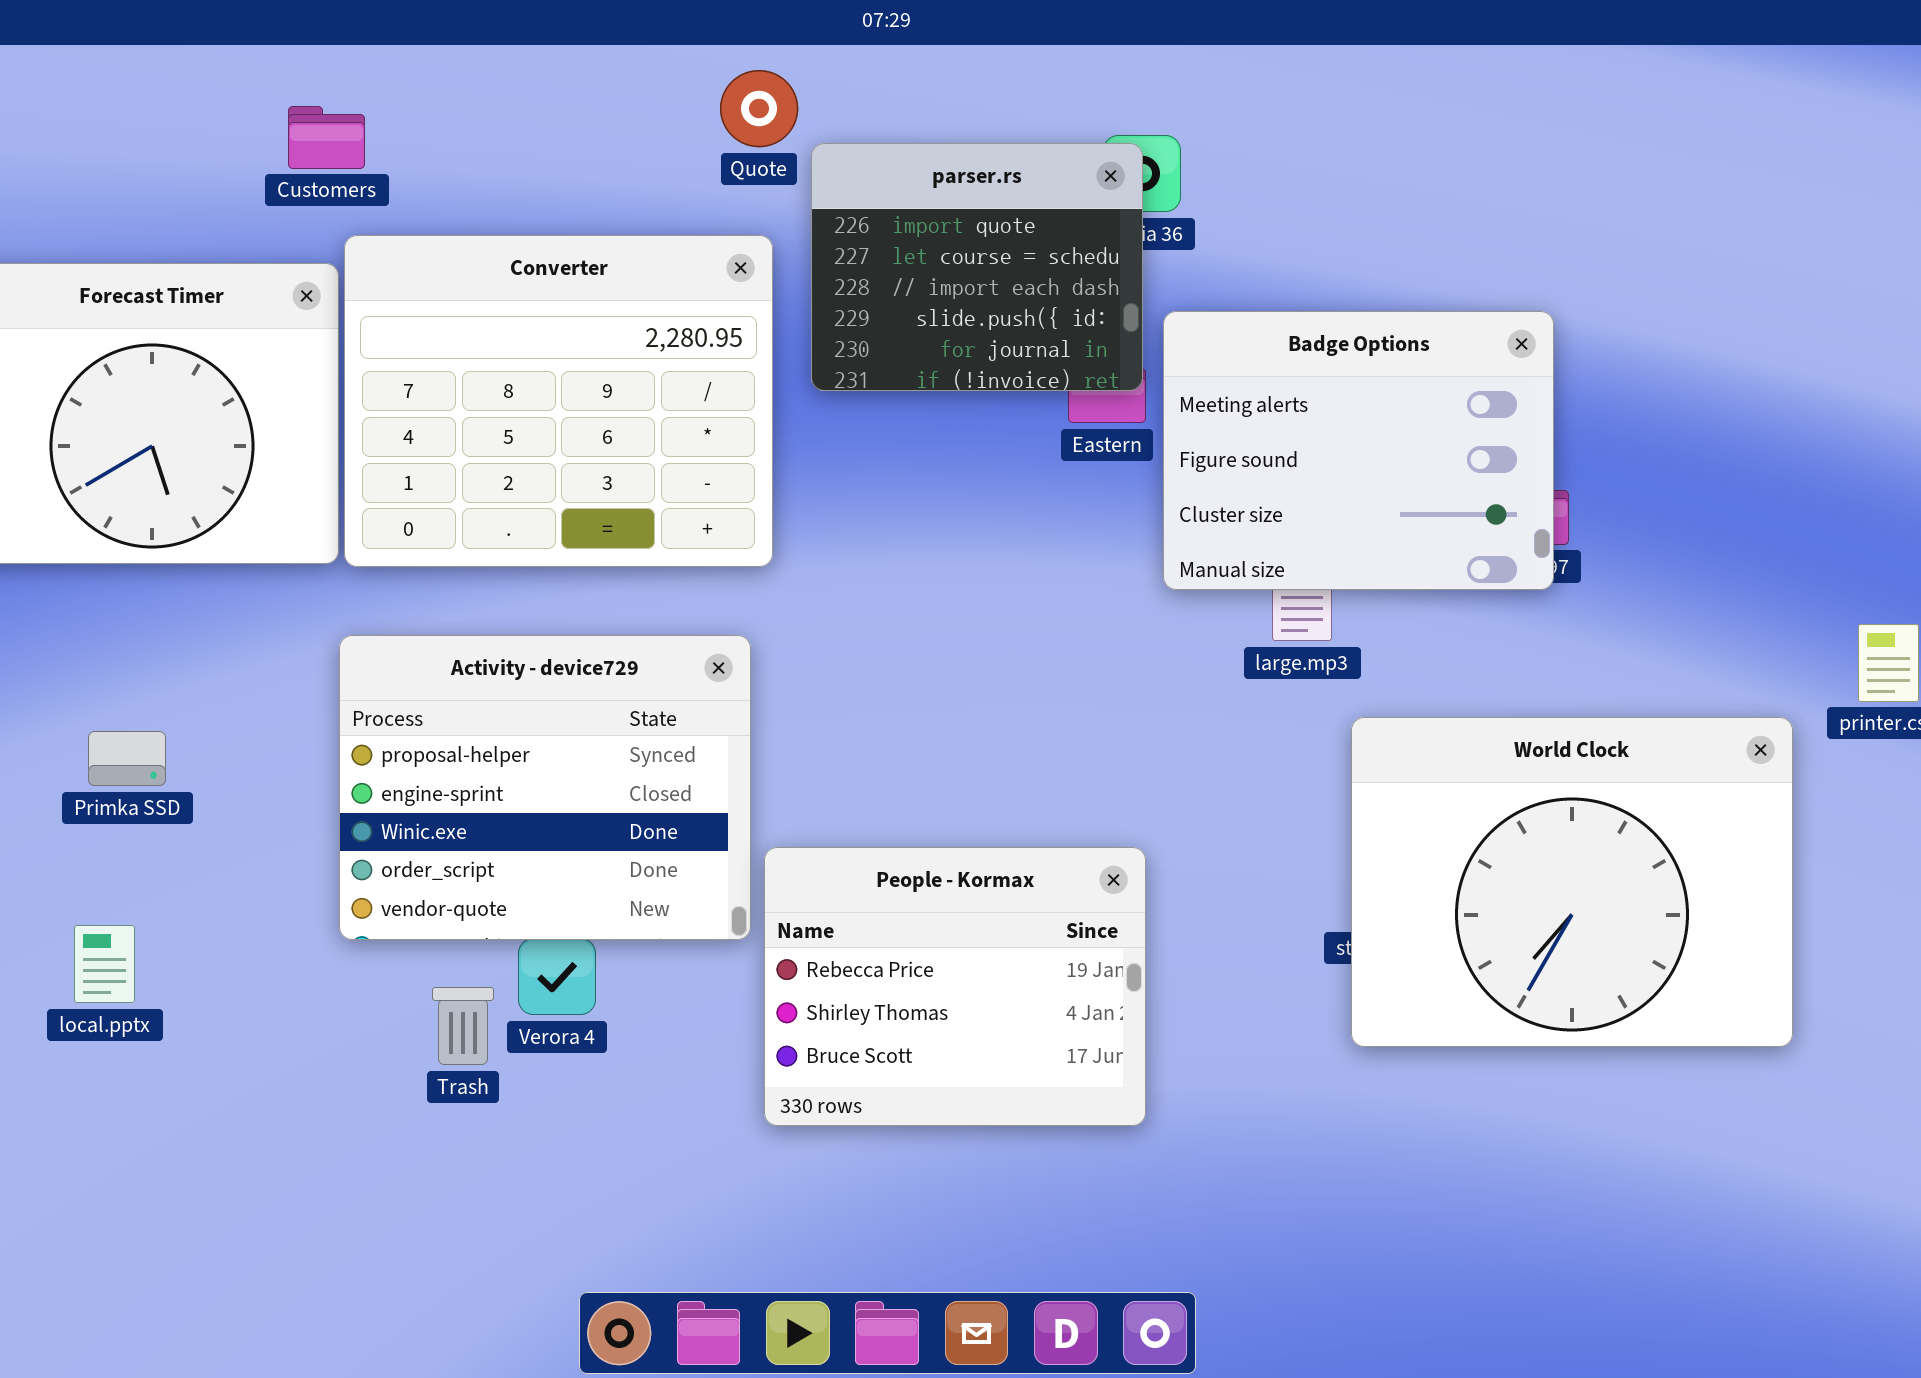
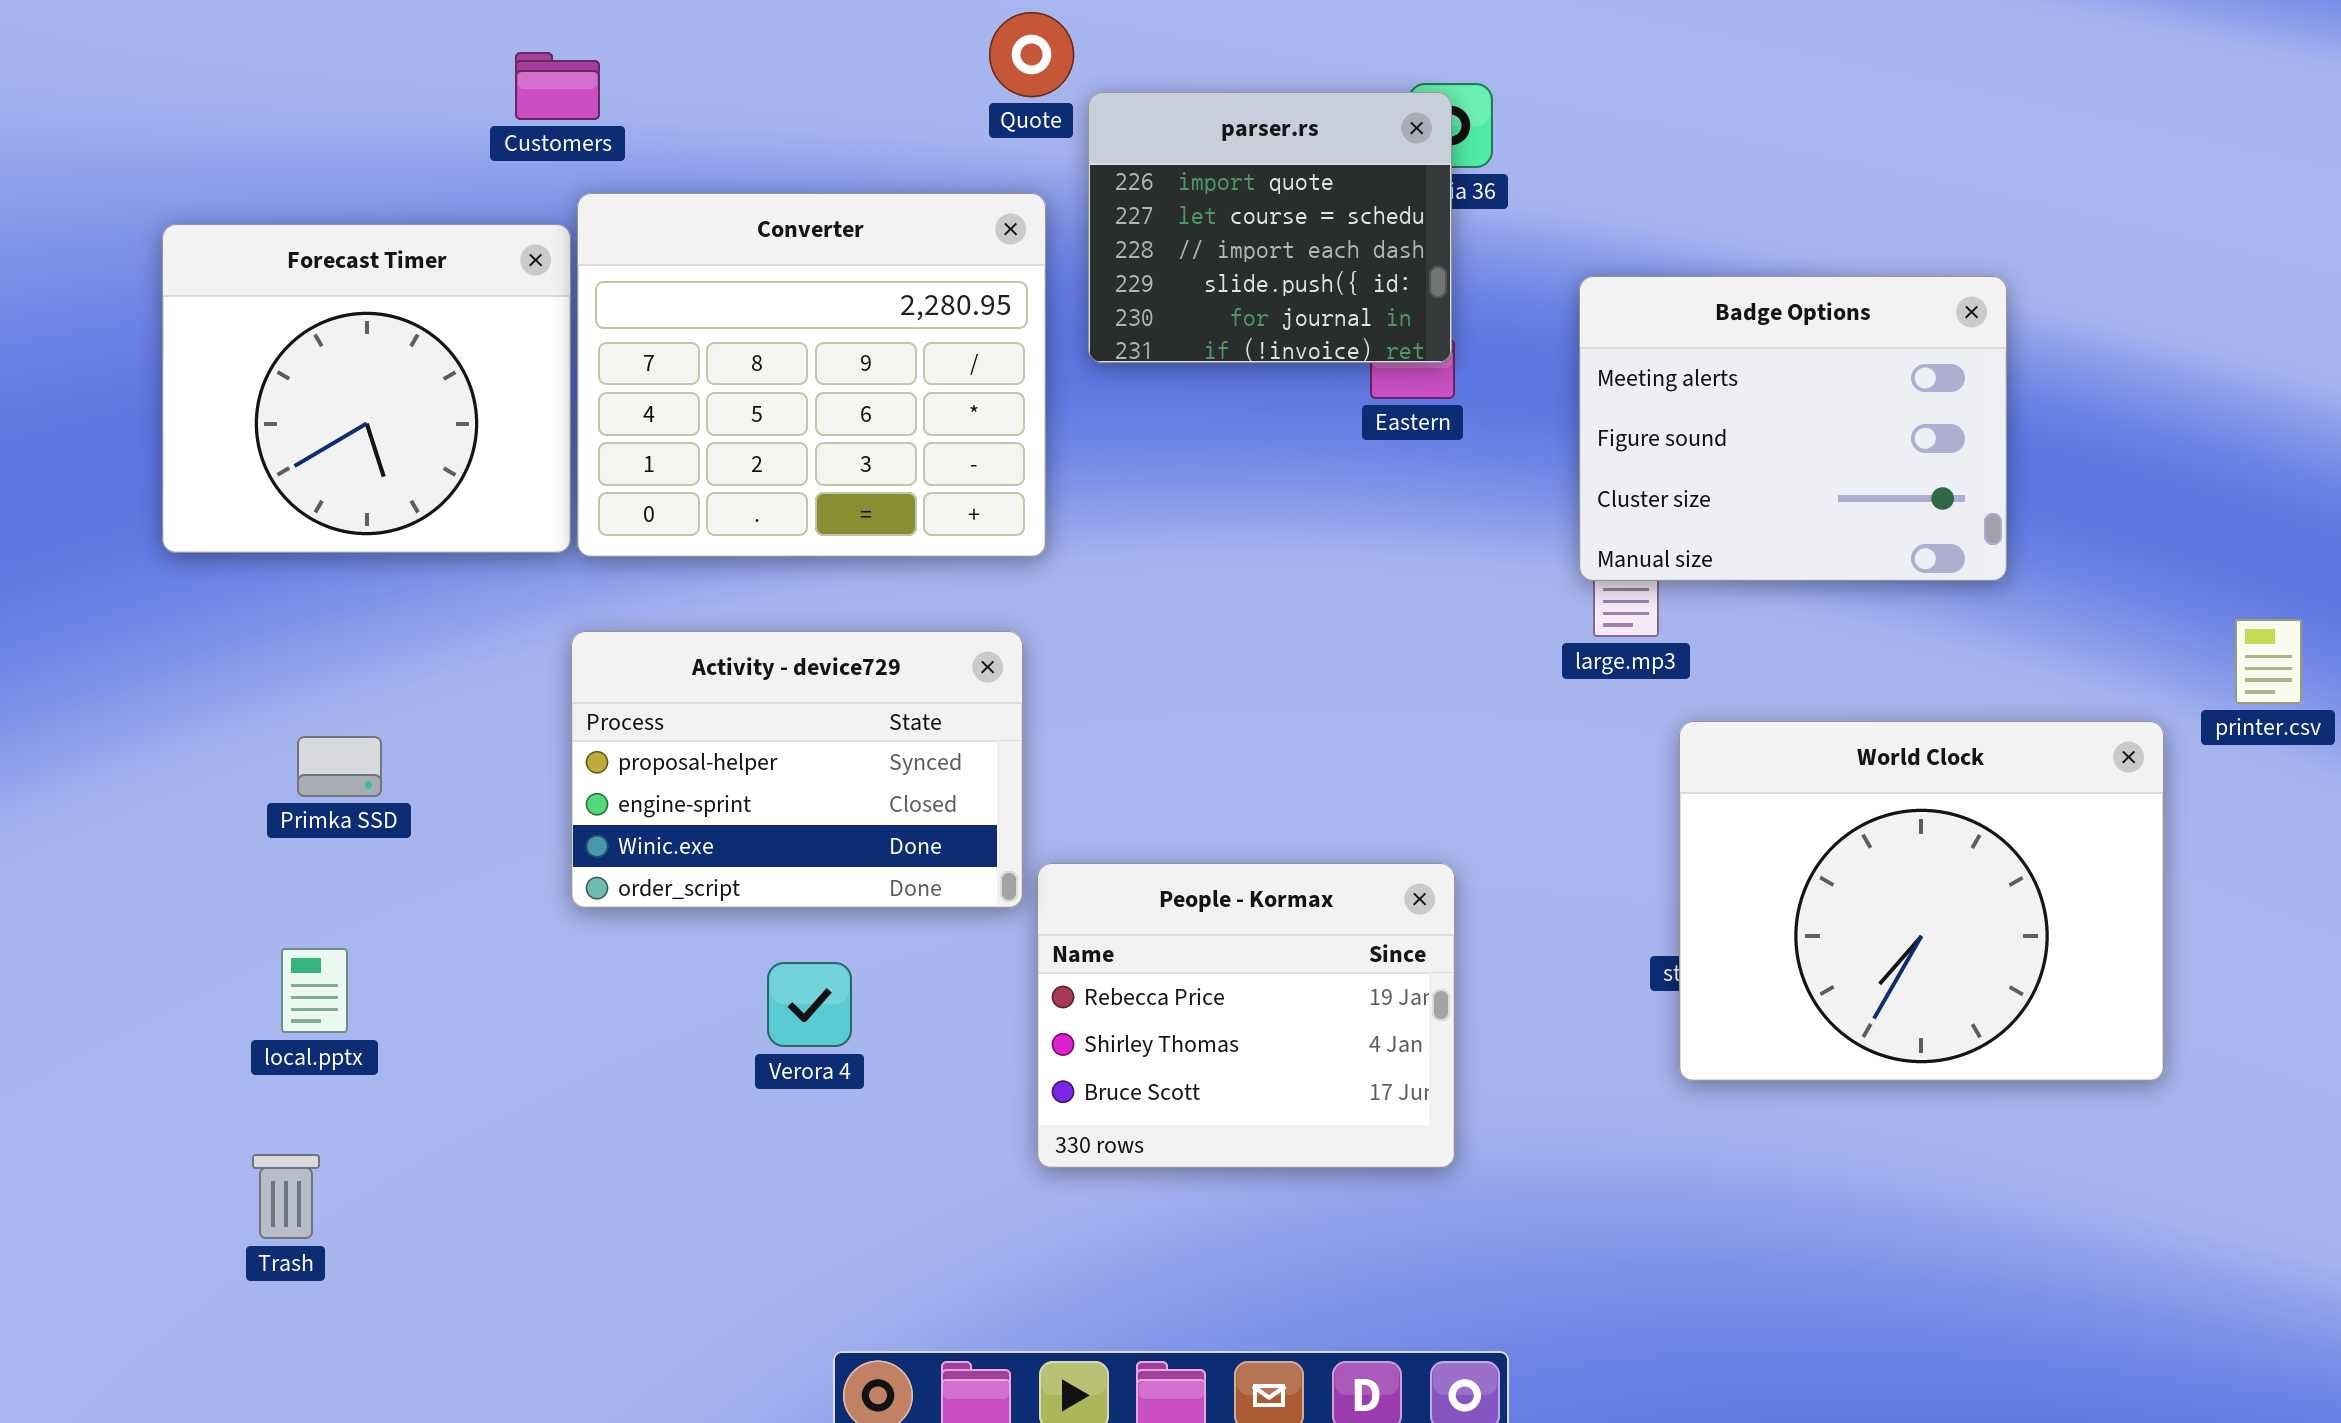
Badge Options: [1163,311,1554,590] -> [1579,276,2007,581], moved
Activity - device729: [339,635,751,940] -> [571,631,1023,908], resized
Trash: [432,987,494,1065] -> [252,1154,320,1239], moved

